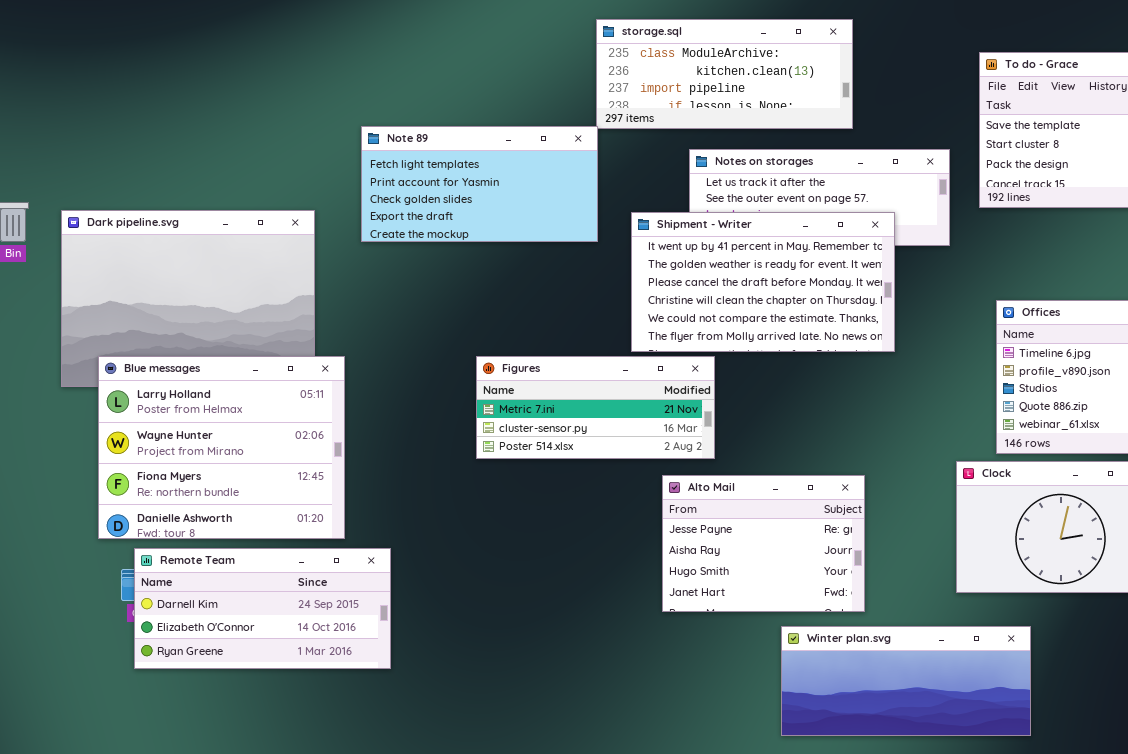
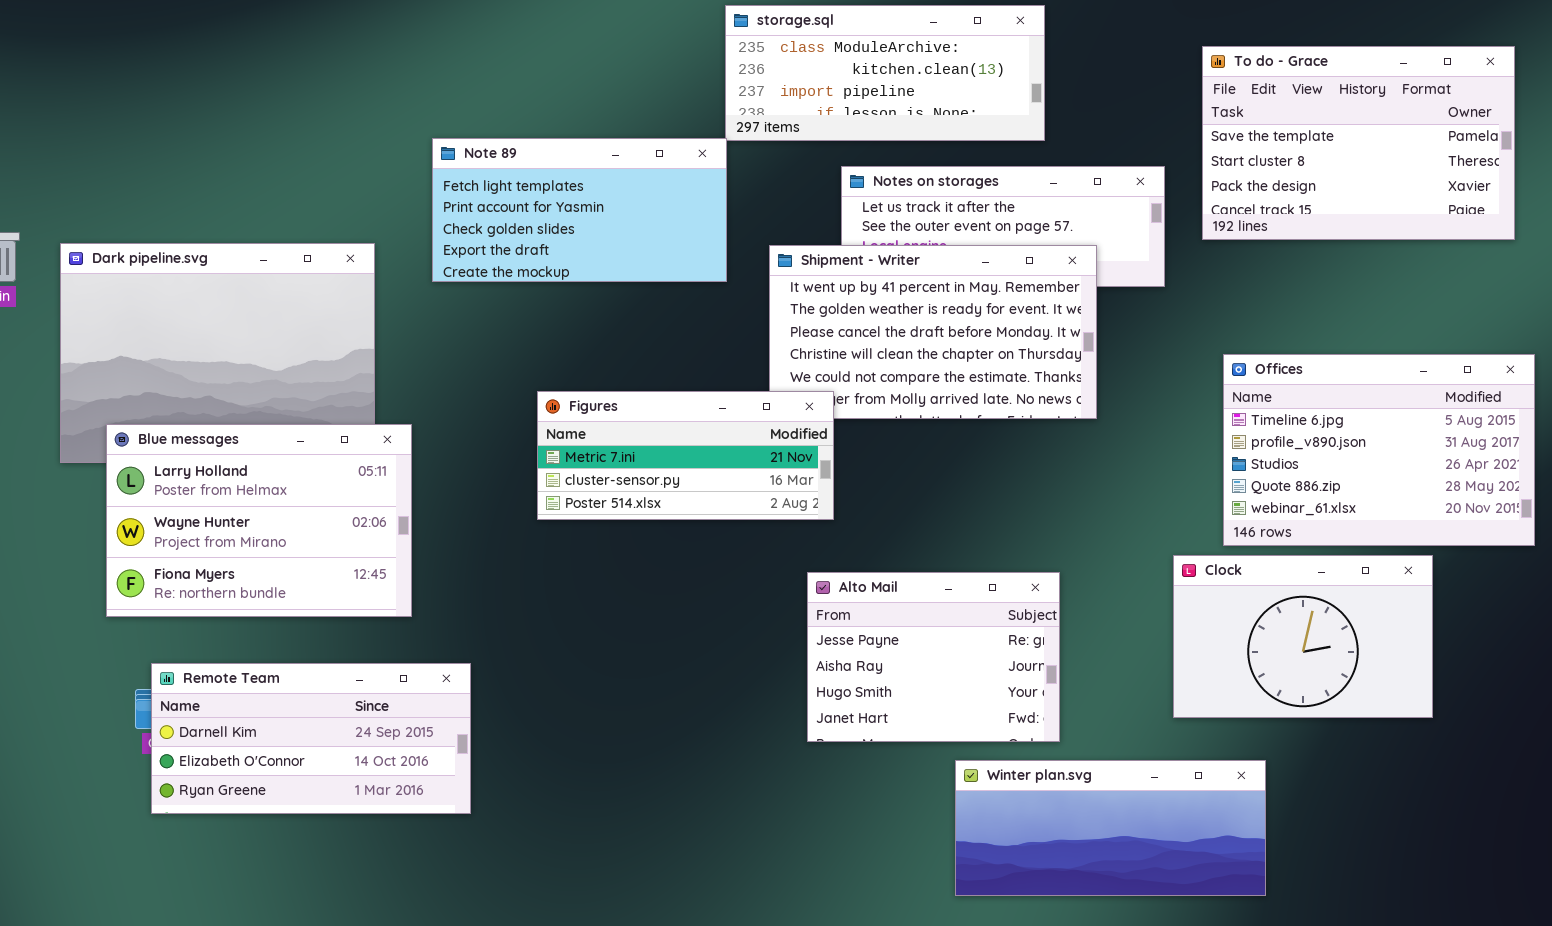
Blue messages: [98,356,345,539] -> [106,424,412,617], resized
Figures: [476,356,715,459] -> [537,391,834,520], moved

